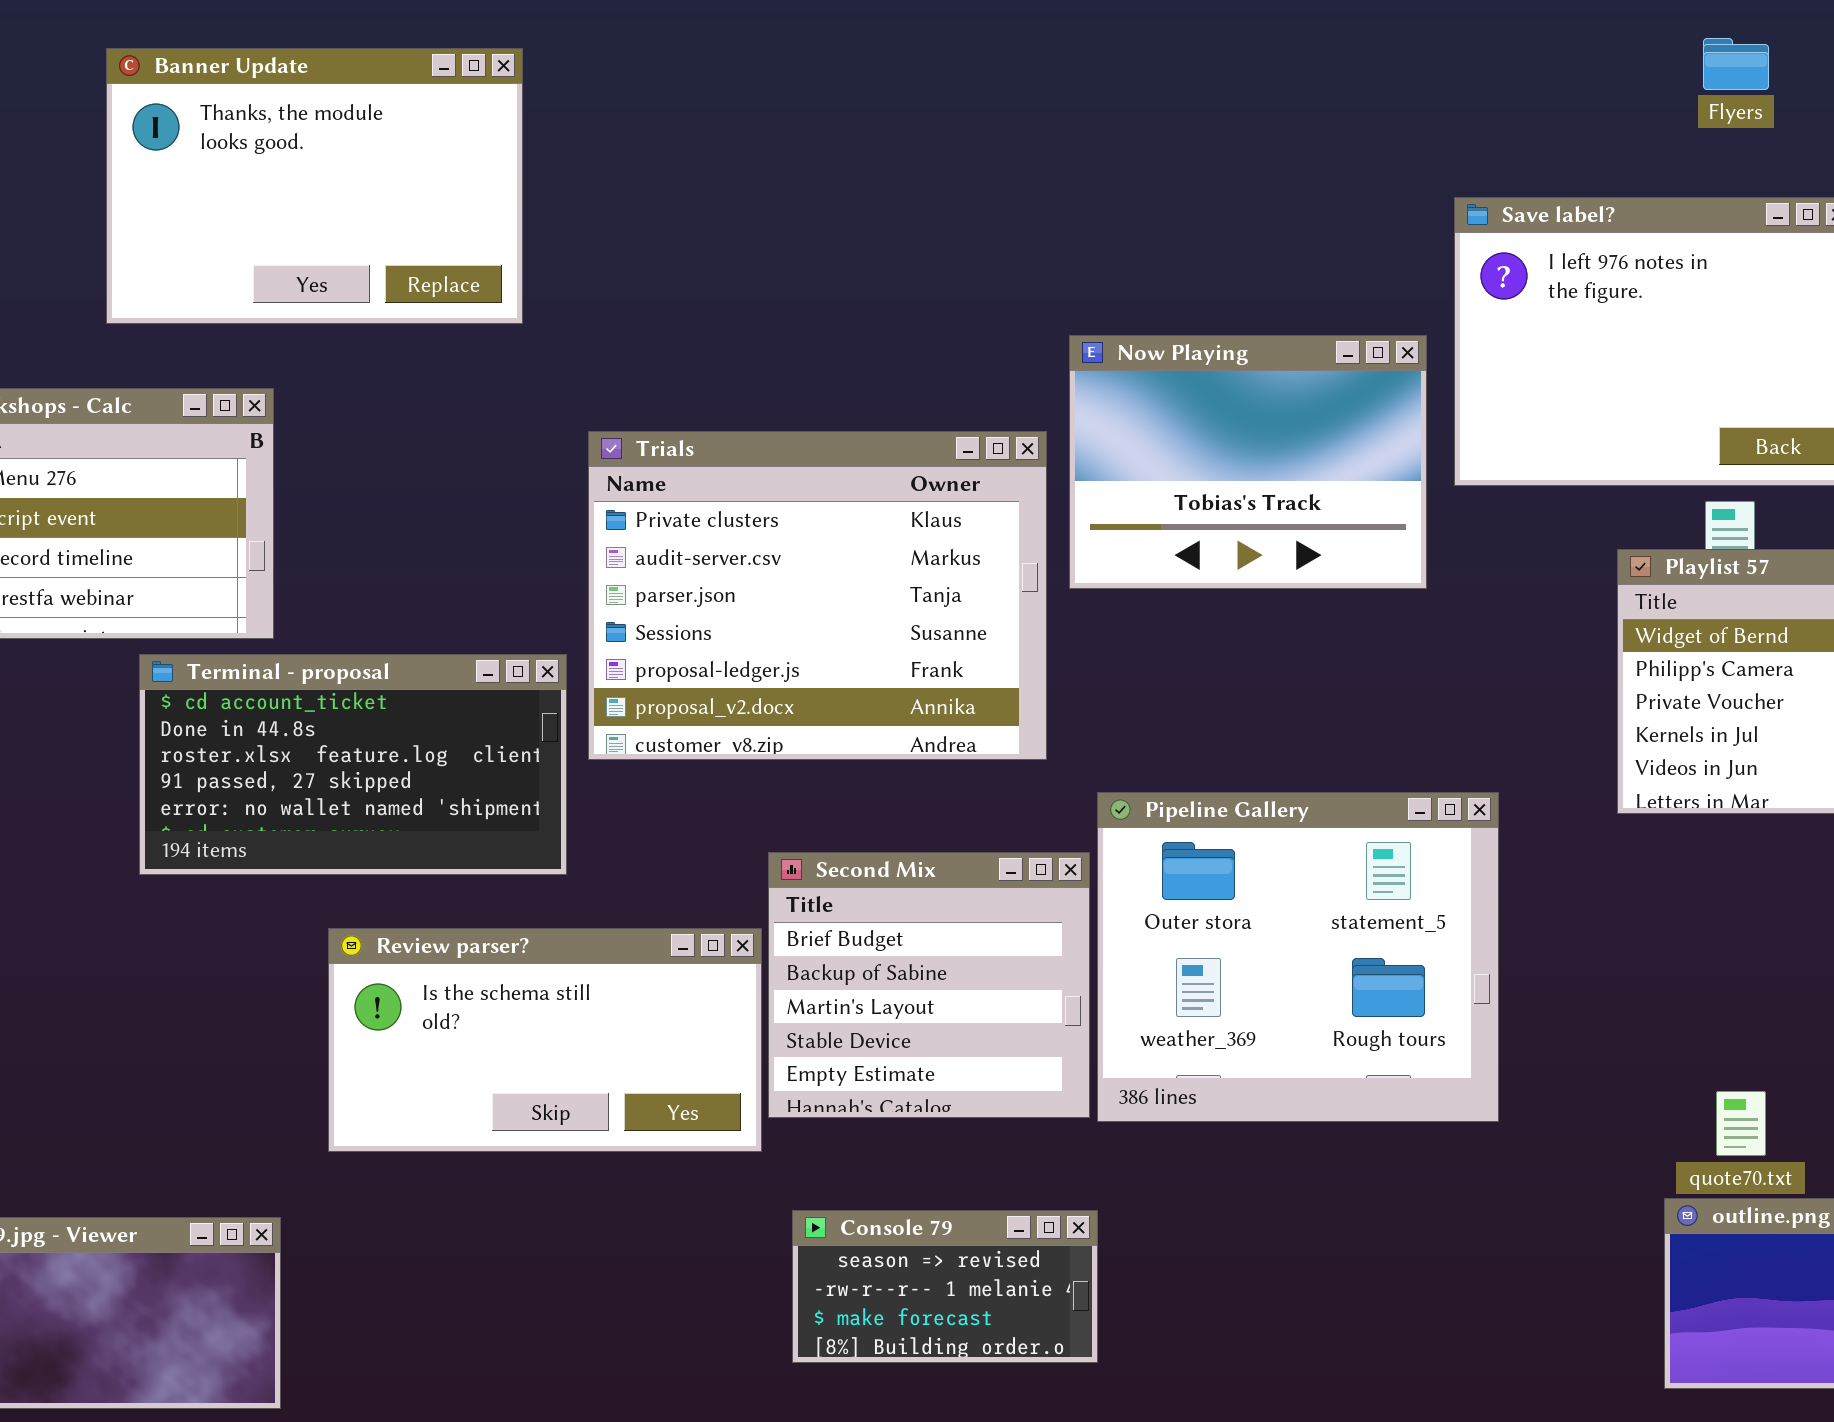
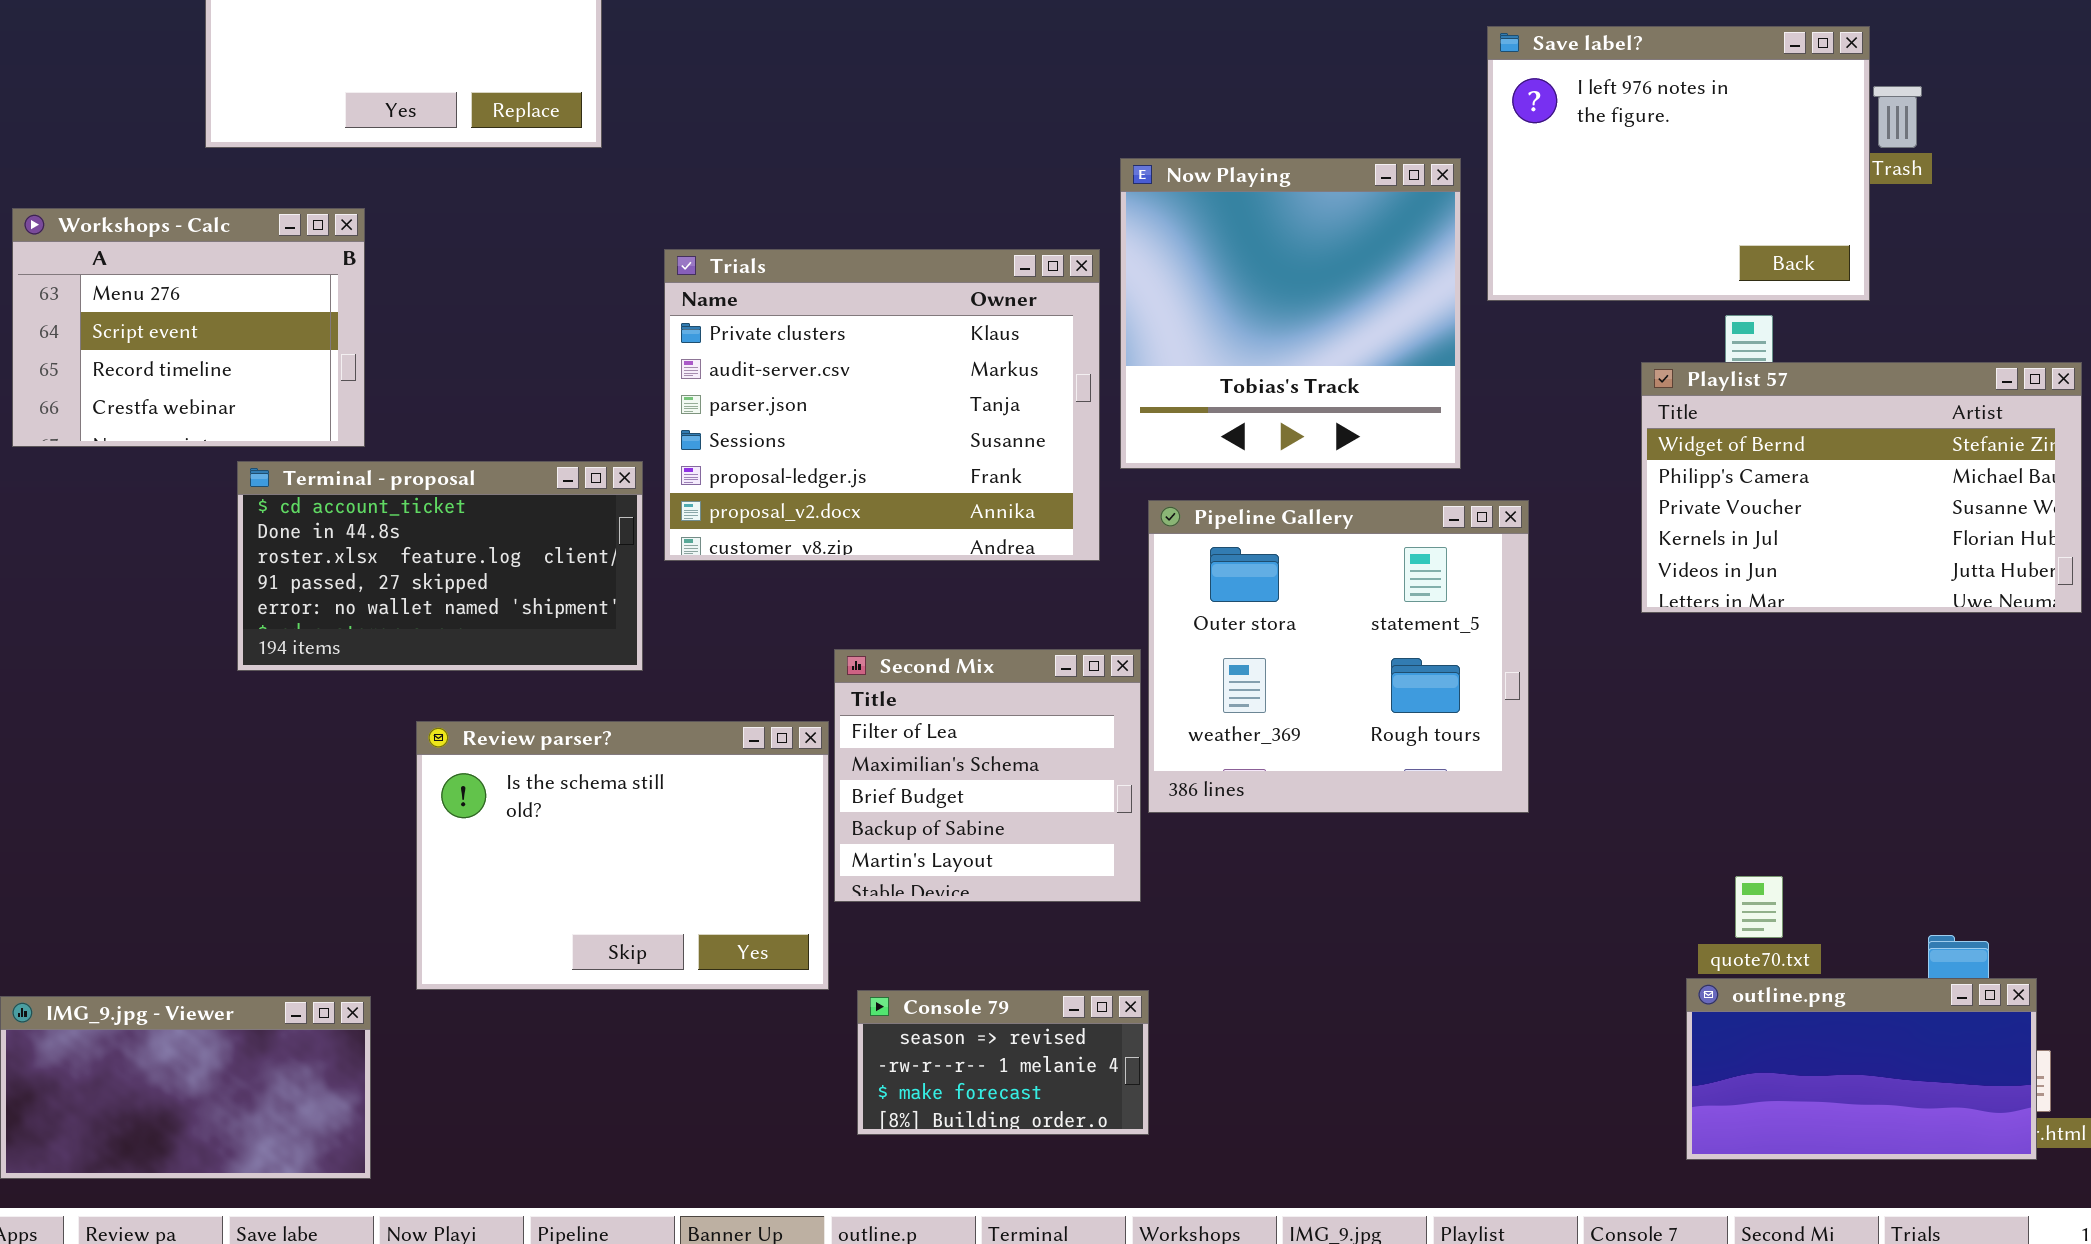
Now Playing: [1069,335,1427,589] -> [1120,158,1461,469], resized
Pipeline Gallery: [1097,792,1499,1122] -> [1148,500,1529,813], moved
Second Mix: [768,852,1090,1118] -> [834,649,1141,902], scrolled up 2 rows
Review parser?: [328,928,762,1152] -> [416,721,829,990], resized

